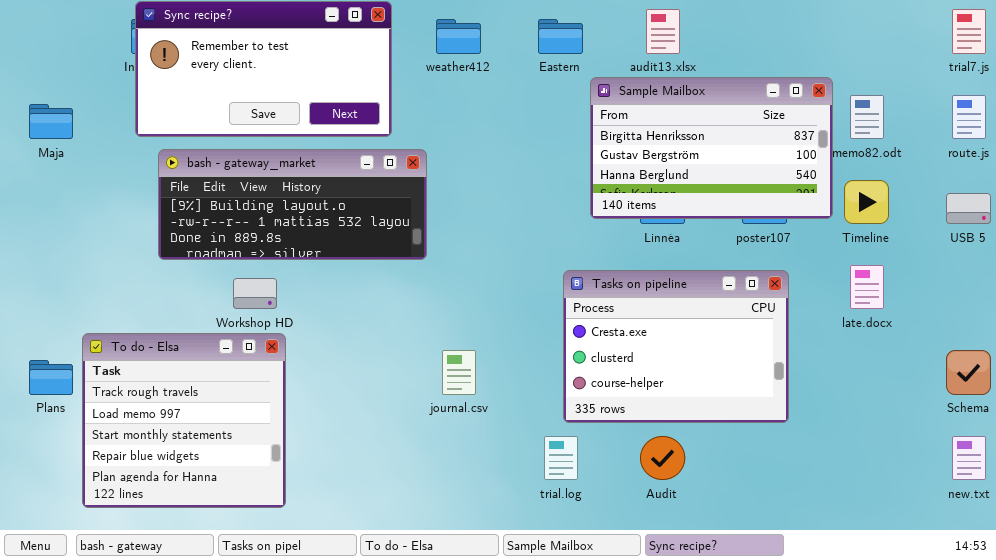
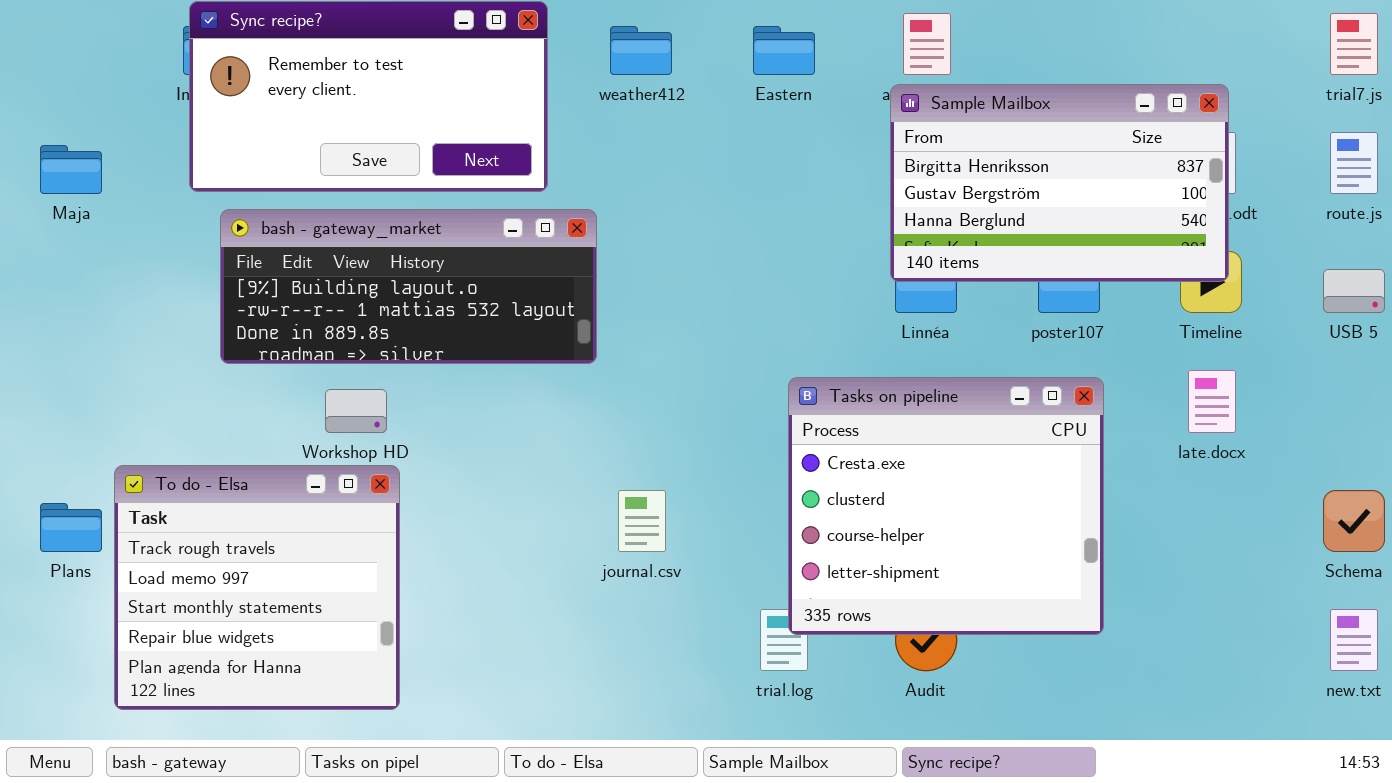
Sample Mailbox: [590,77,833,219] -> [890,84,1229,282], moved
Tasks on pipeline: [563,270,789,423] -> [788,377,1104,635], resized

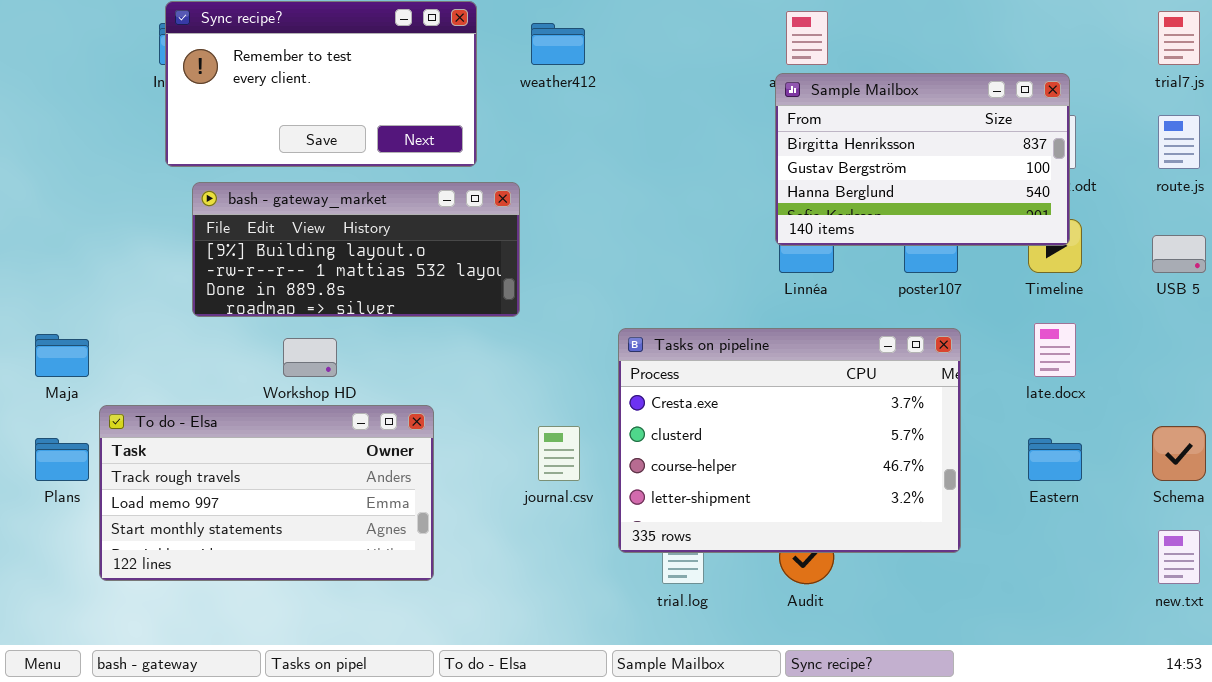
Eastern: [753,26,815,75] -> [1028,438,1082,481], moved
Maja: [40,145,102,194] -> [35,334,89,377], moved
Tasks on pipeline: [788,377,1104,635] -> [618,328,961,553], resized
To do - Elsa: [114,465,400,710] -> [99,405,434,581], resized

